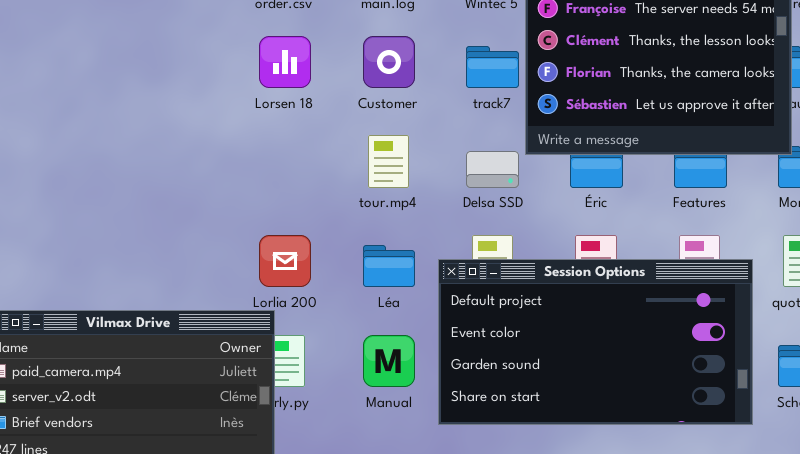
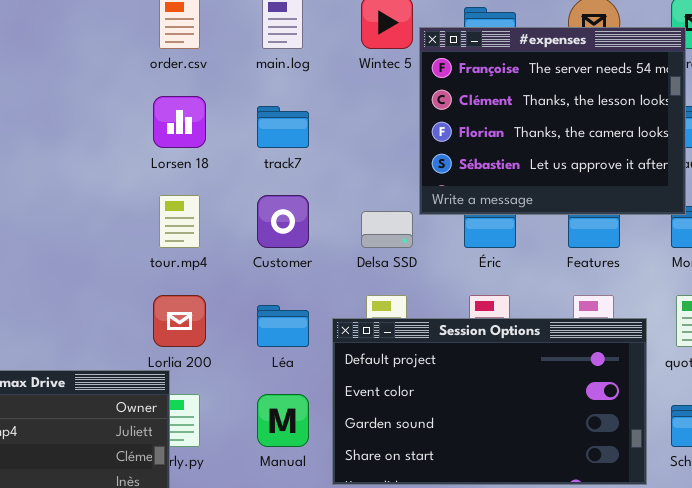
Customer: [363,36,415,88] -> [257,195,309,248], moved
track7: [466,46,519,88] -> [257,106,309,148], moved
tour.mp4: [368,135,409,188] -> [159,195,200,248], moved

